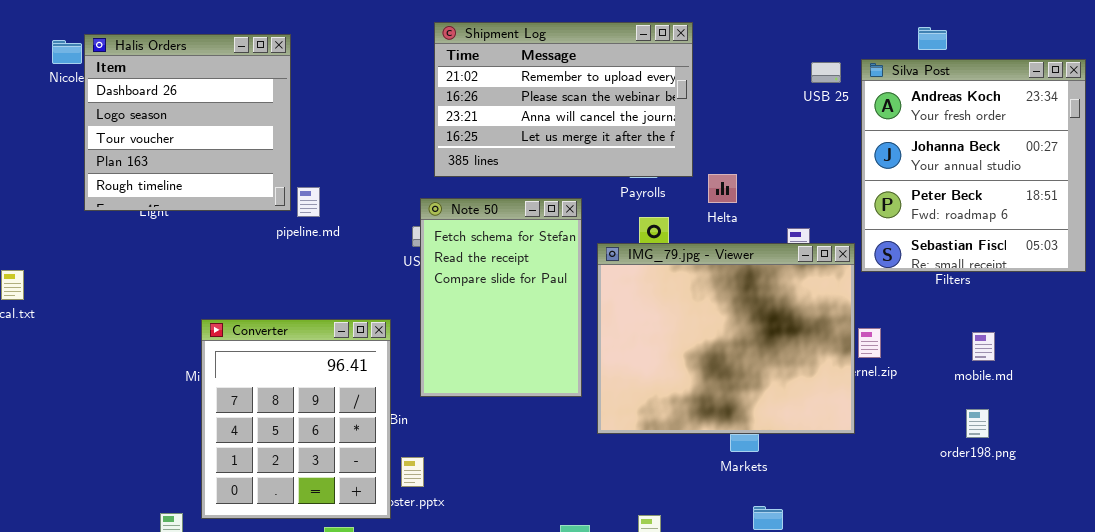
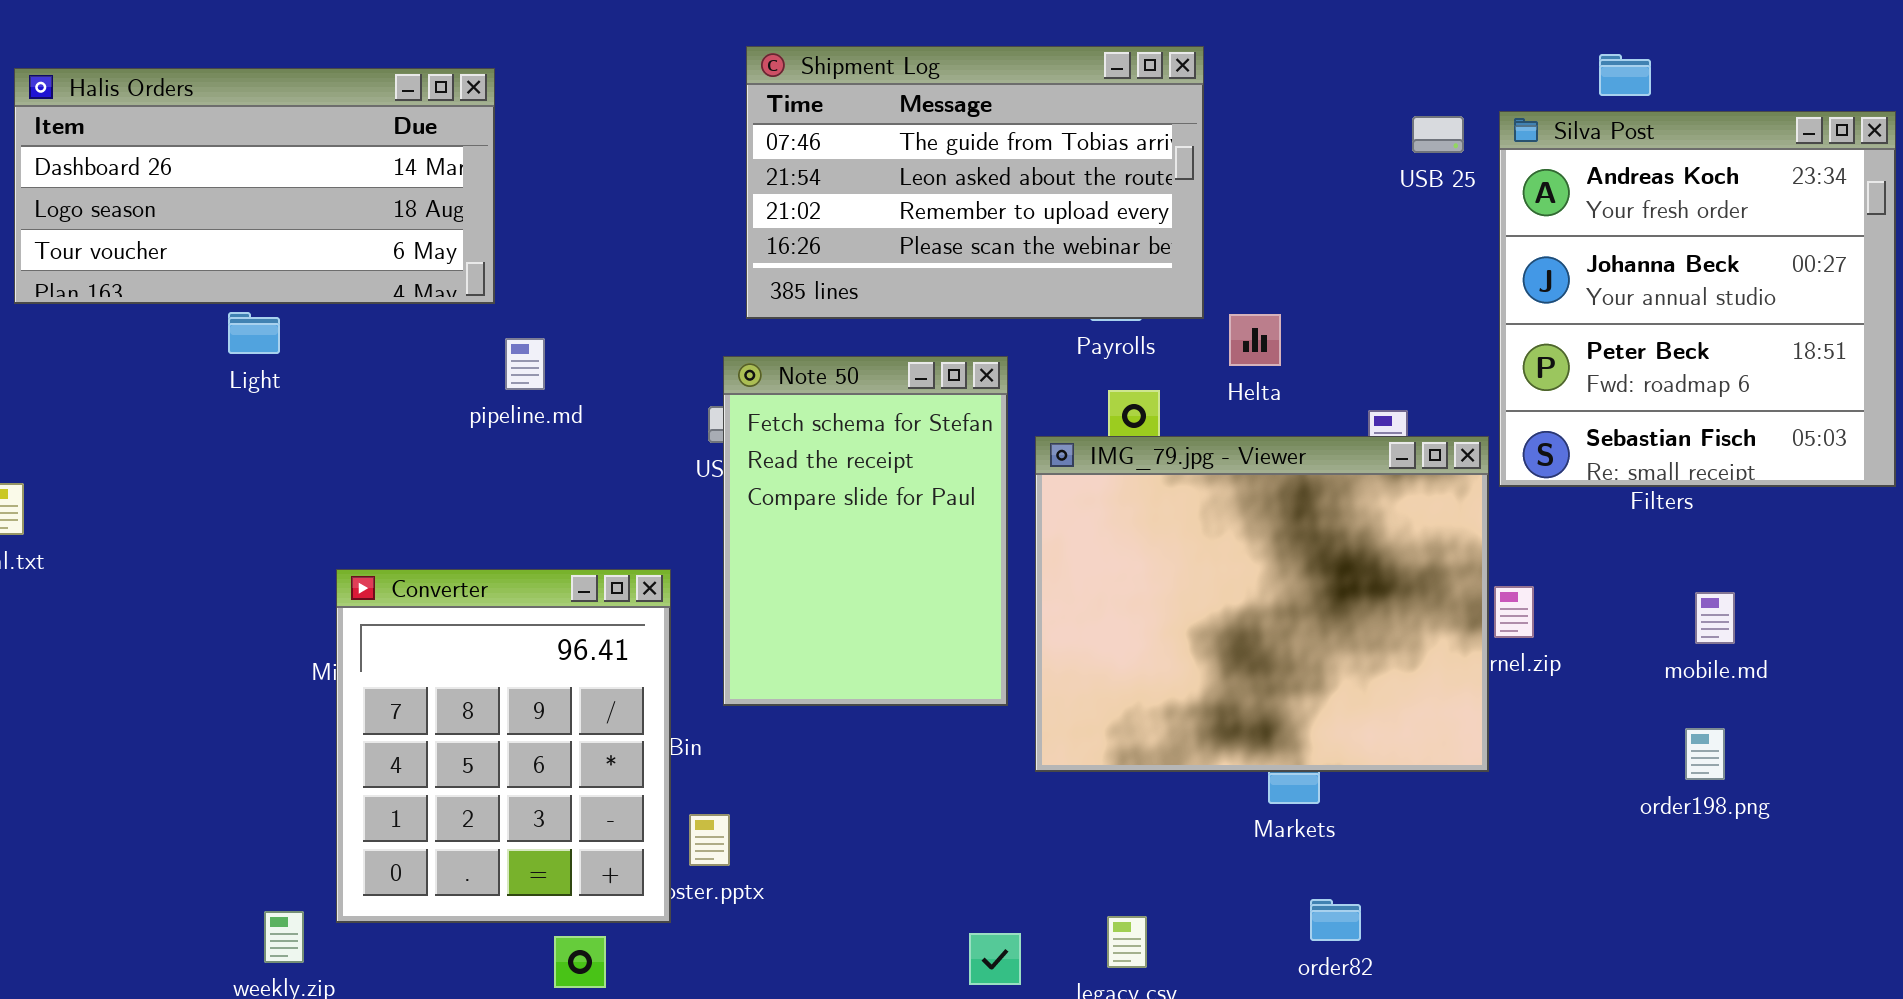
Shipment Log: [434,22,693,177] -> [746,46,1204,319], scrolled up 2 rows
Halis Orders: [84,34,291,211] -> [14,68,495,304], resized

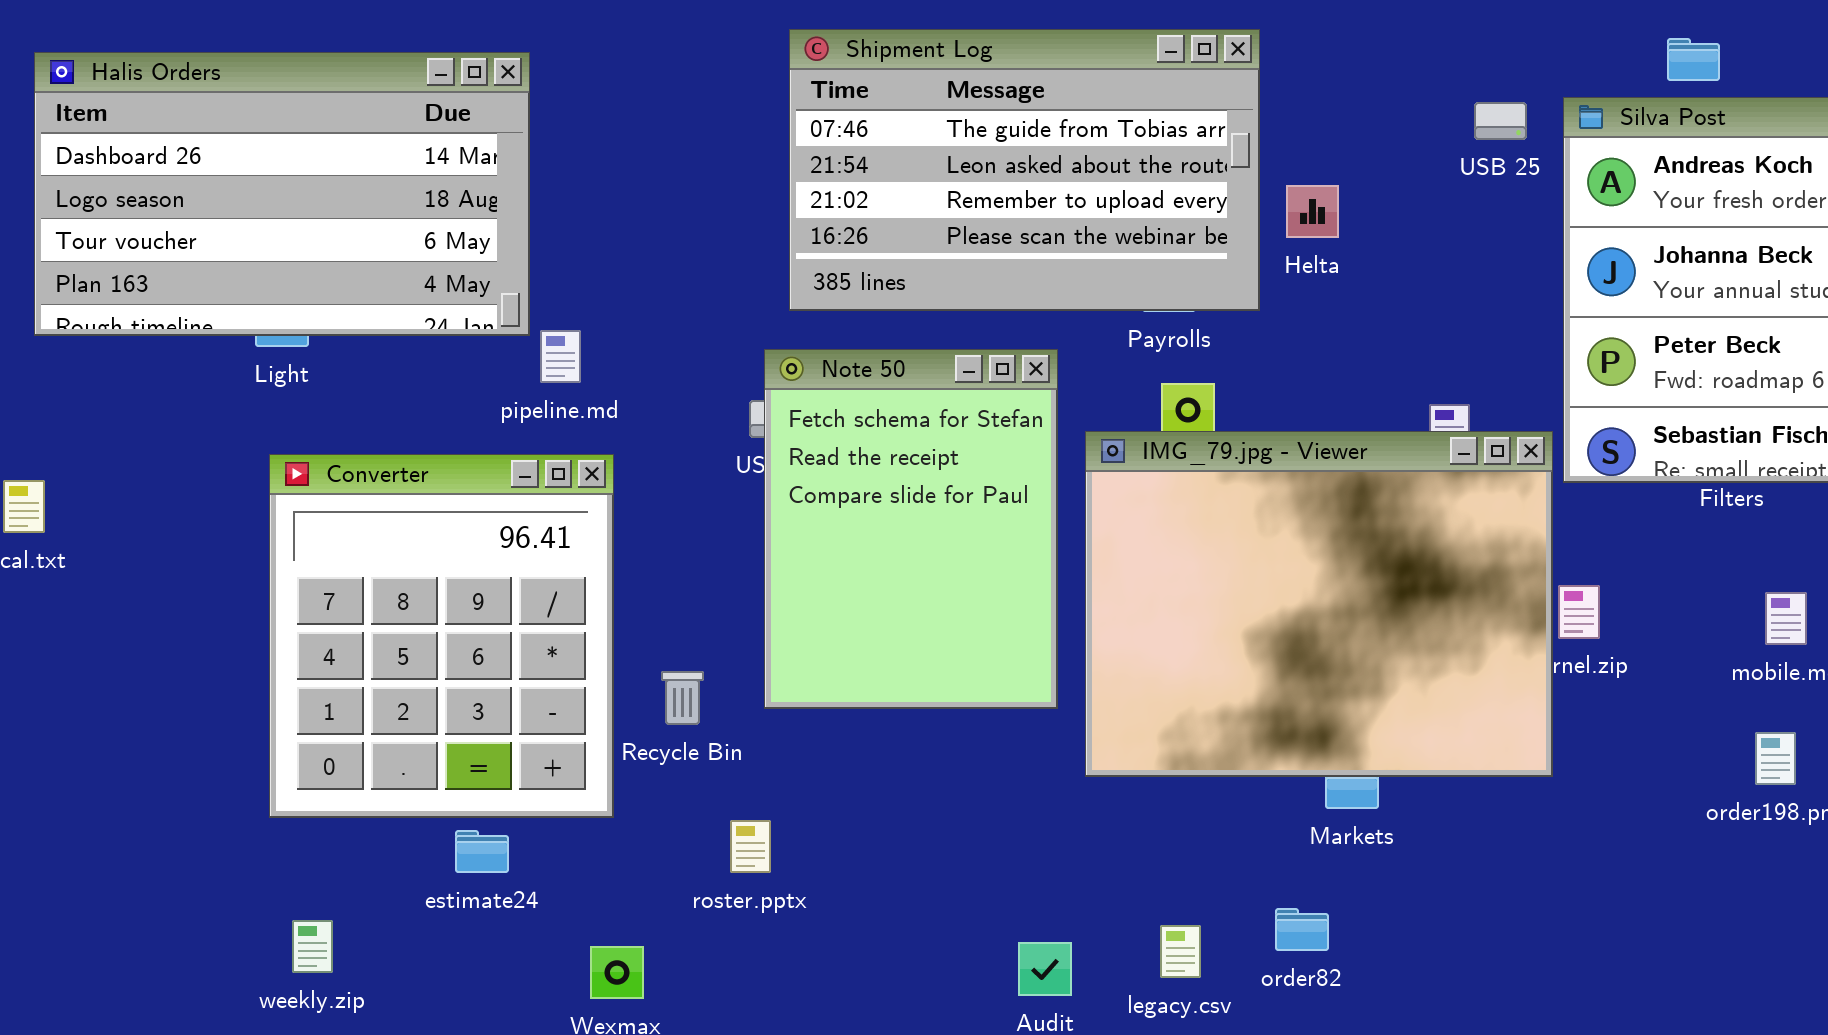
Halis Orders: [14,68,495,304] -> [34,52,530,336], resized
Helta: [1229,314,1281,366] -> [1286,185,1339,238], moved
Converter: [336,569,671,923] -> [269,454,614,818], moved
order82: [1310,899,1361,941] -> [1275,908,1329,951], moved

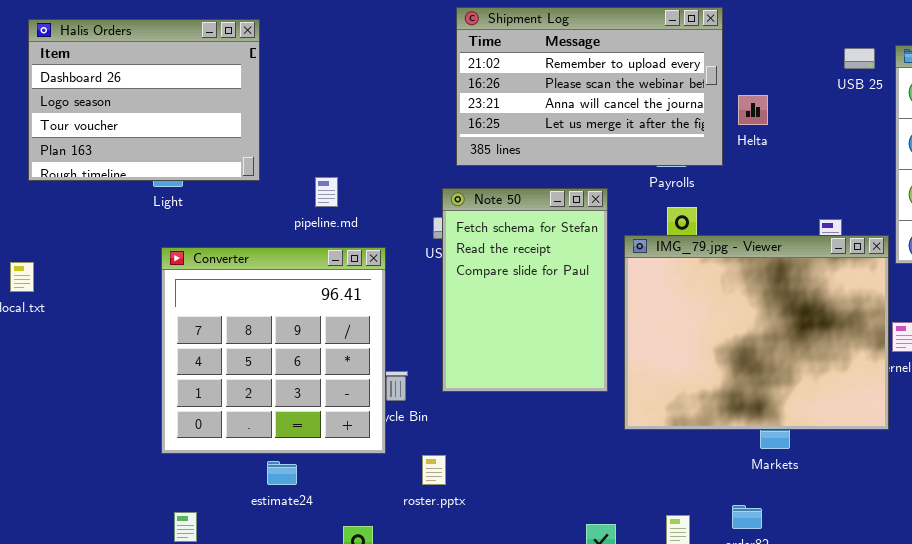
Shipment Log: [789,29,1260,311] -> [456,7,723,166], scrolled down 2 rows
Halis Orders: [34,52,530,336] -> [28,19,260,181], resized
Converter: [269,454,614,818] -> [161,247,386,454], resized

